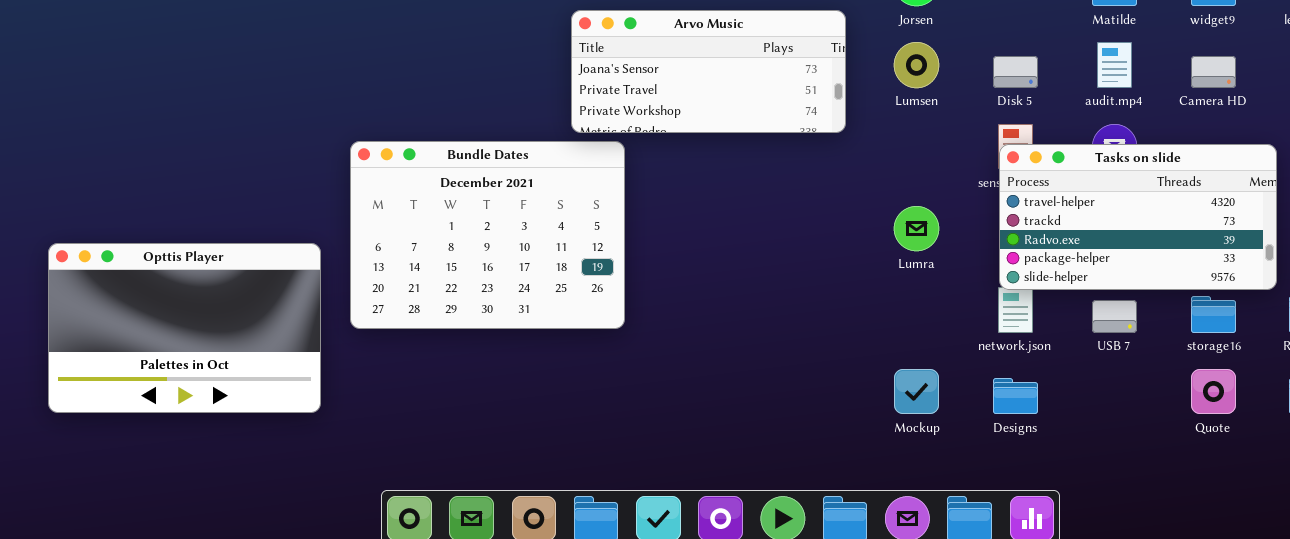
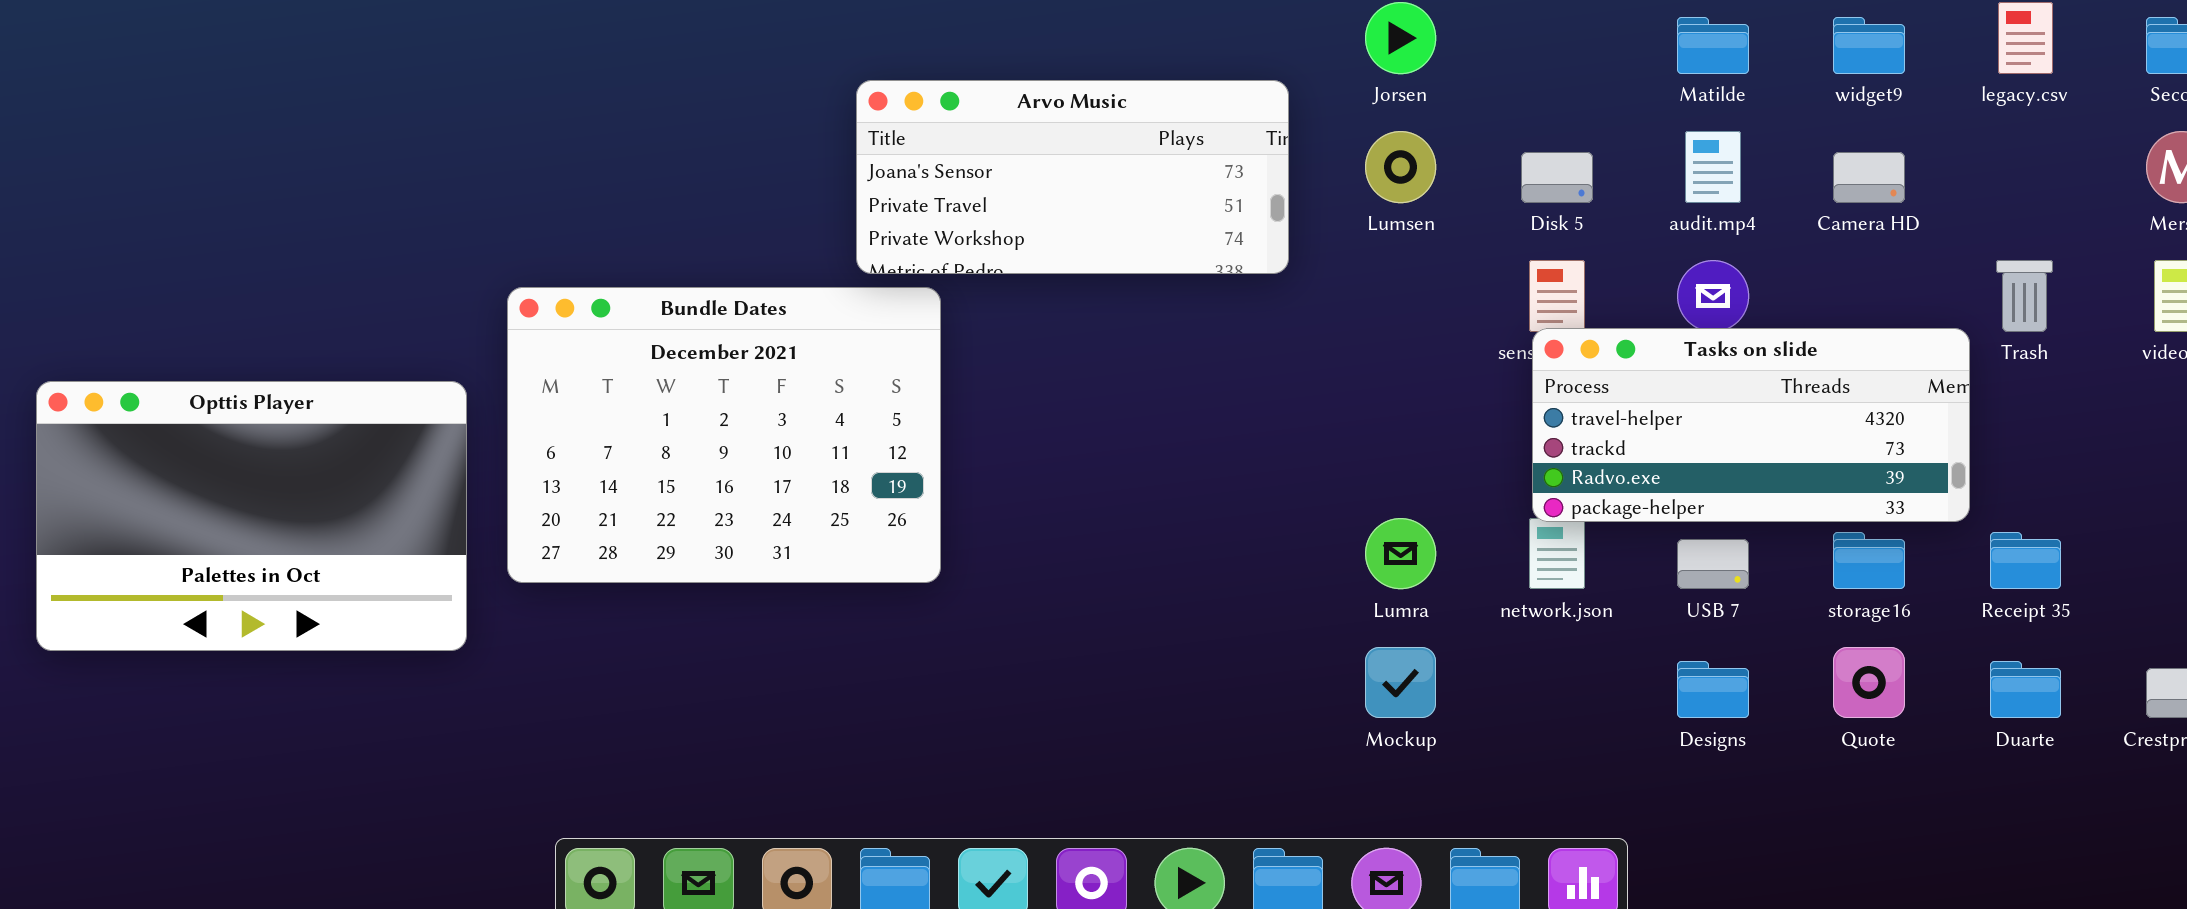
Tasks on slide: [999,144,1277,290] -> [1532,328,1970,522], resized
Lumra: [894,206,939,251] -> [1365,518,1436,589], moved
Opttis Player: [48,243,321,413] -> [36,381,467,651], moved
Designs: [993,378,1038,414] -> [1677,661,1749,718], moved

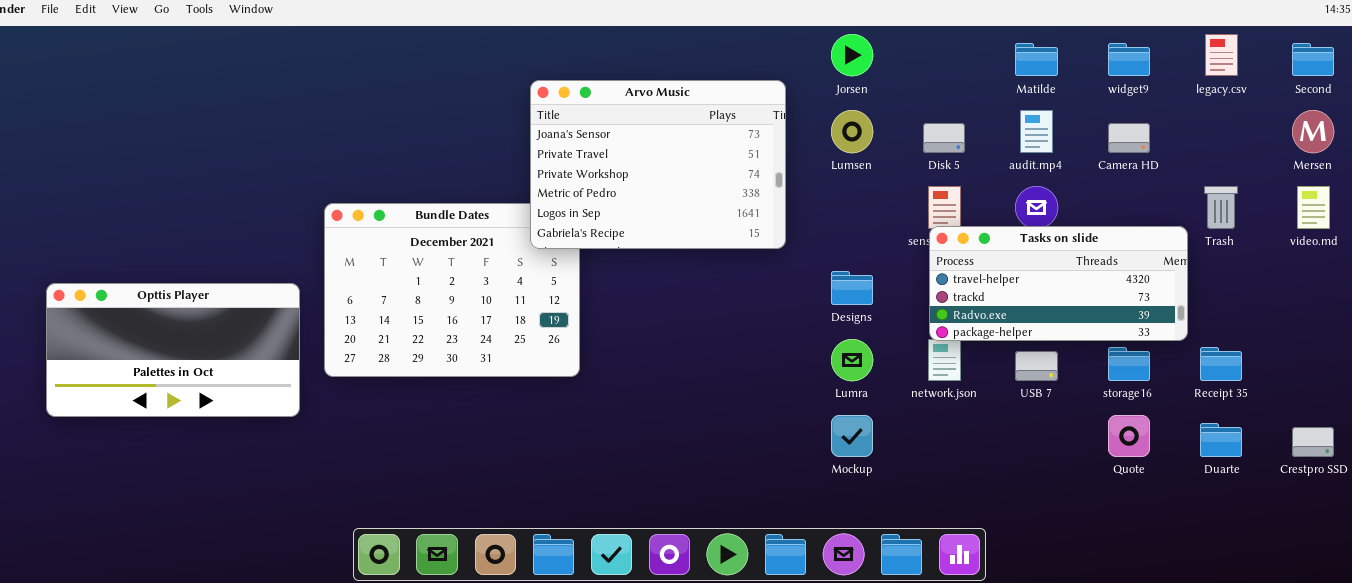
Arvo Music: [856,80,1289,274] -> [530,80,786,249], resized
Opttis Player: [36,381,467,651] -> [46,283,300,417], resized
Designs: [1677,661,1749,718] -> [831,271,873,305], moved

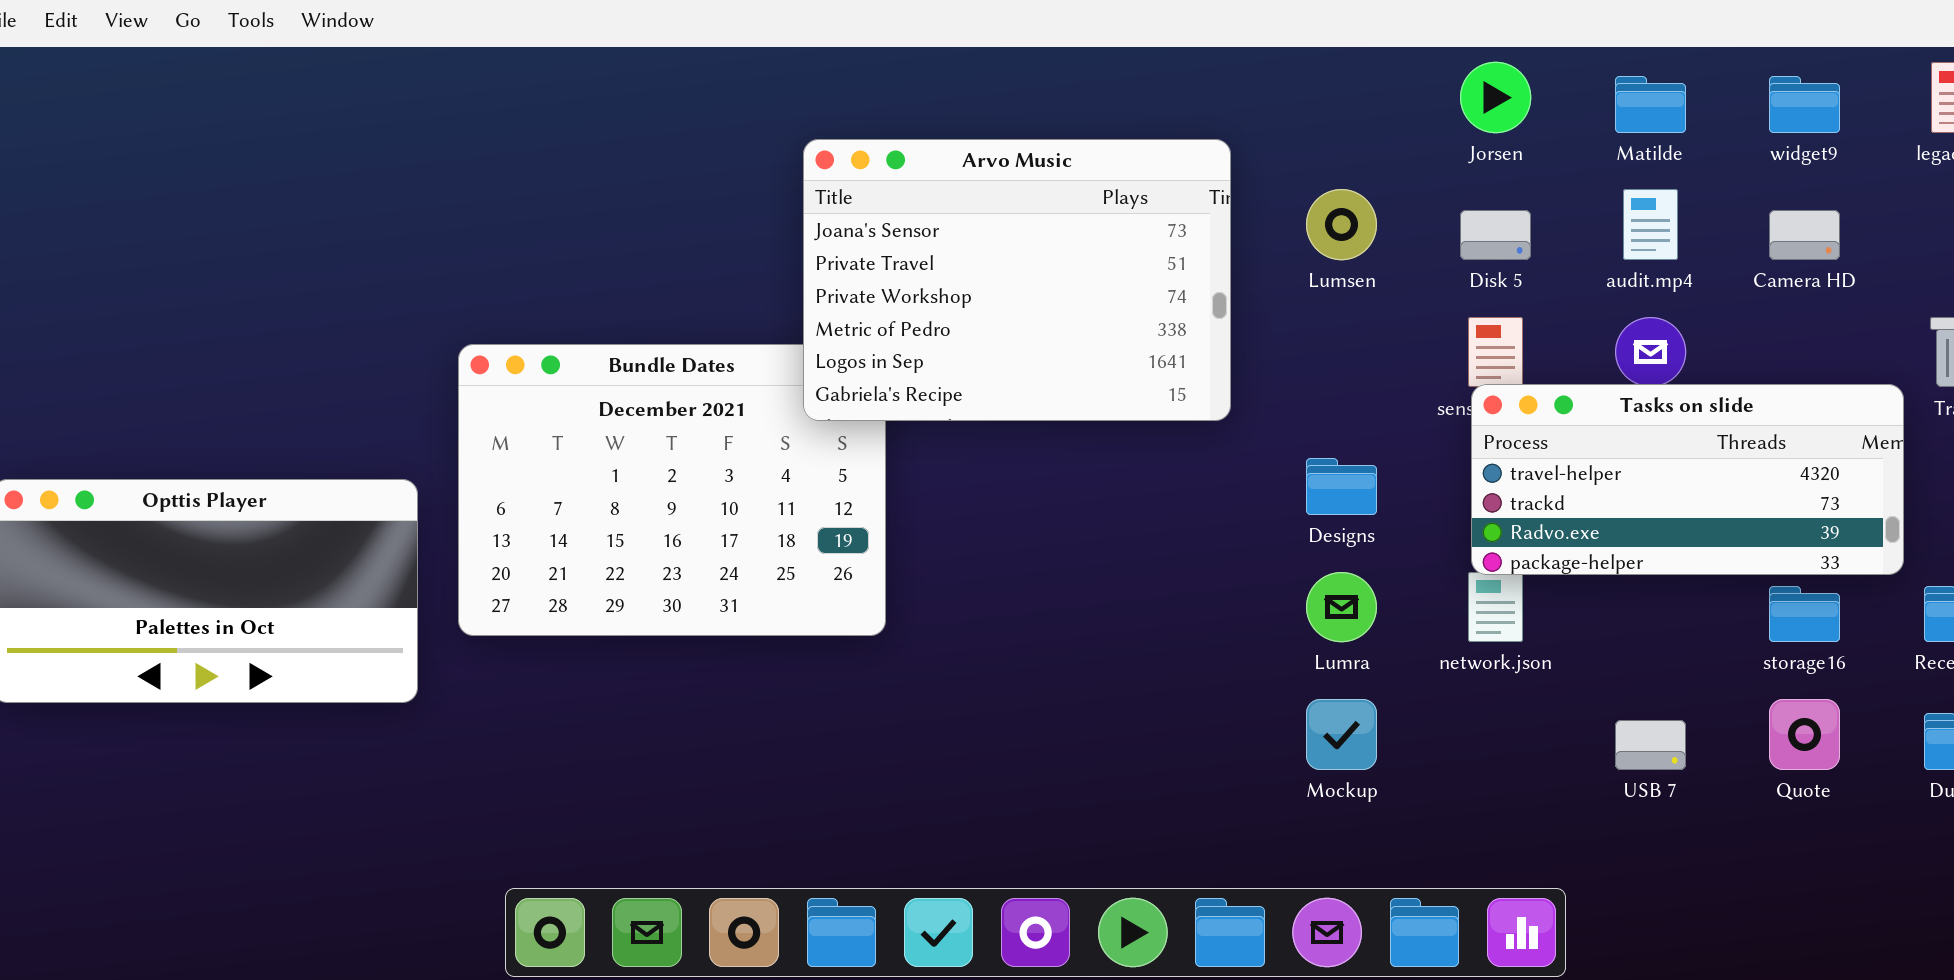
Jorsen: [831,34,873,76] -> [1460,62,1531,133], moved
USB 7: [1015,351,1058,381] -> [1615,720,1686,770], moved

